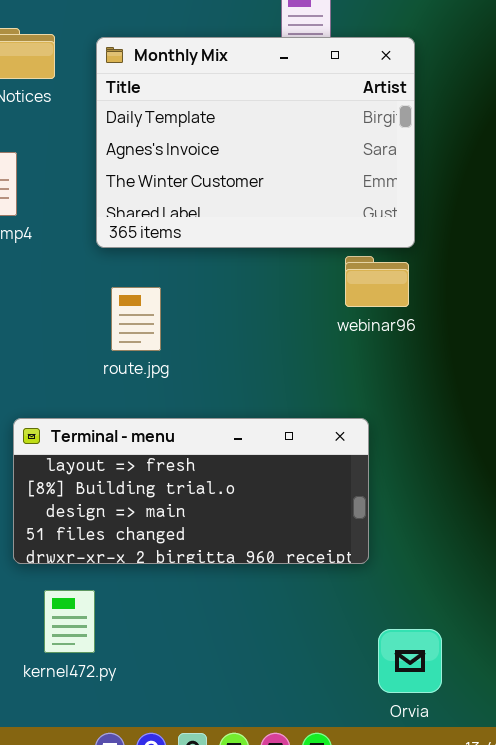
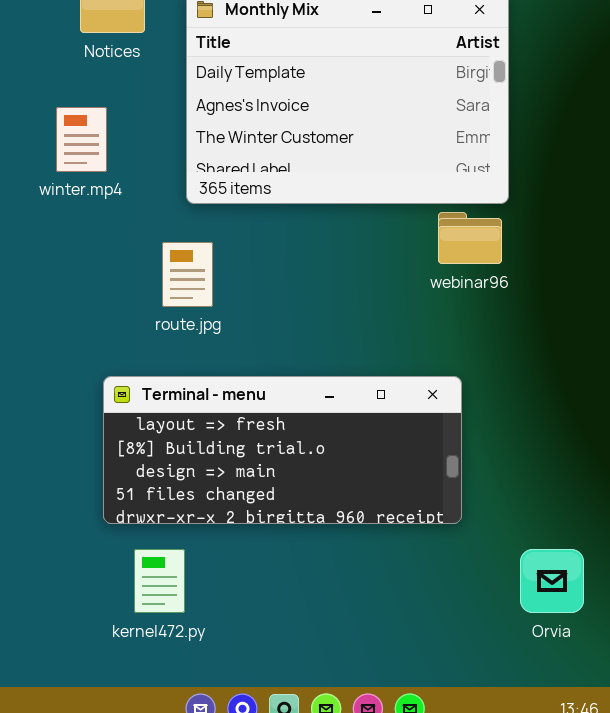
route.jpg: [111,287,161,351] -> [162,242,213,307], moved
Orvia: [378,629,442,693] -> [520,549,584,613], moved

